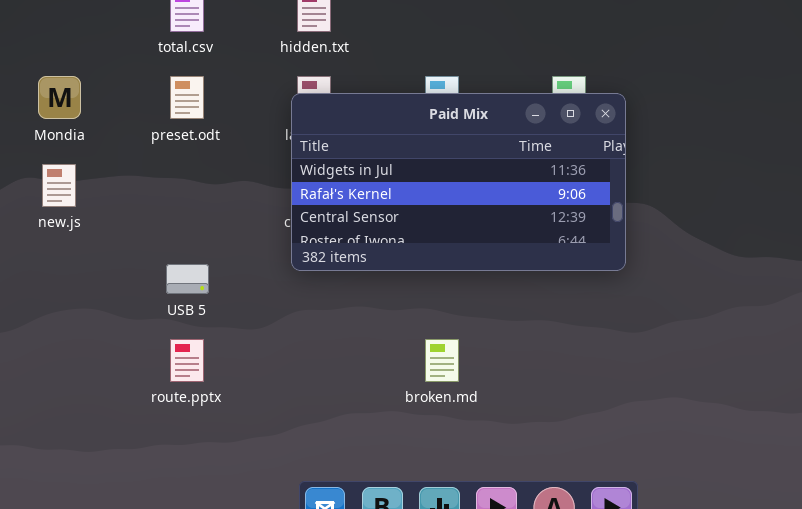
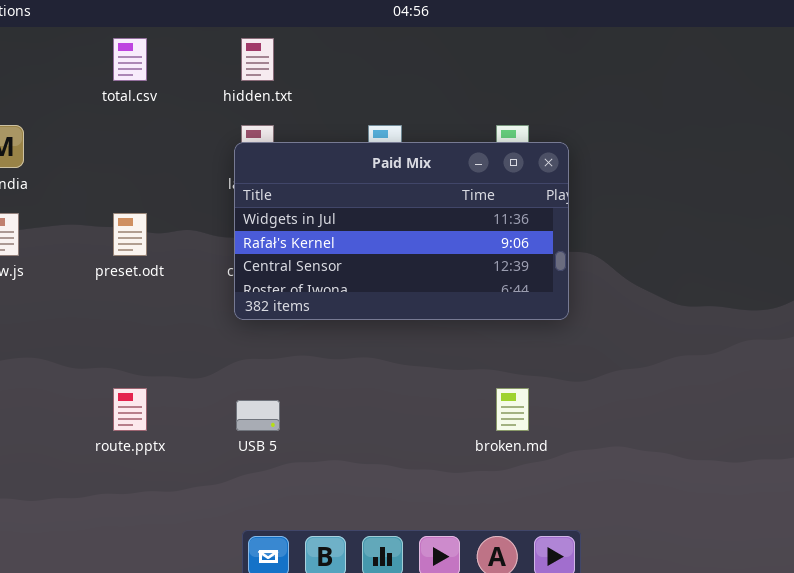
preset.odt: [170,76,204,119] -> [113,213,147,256], moved
USB 5: [166,264,209,294] -> [236,400,280,431], moved
broken.md: [425,339,459,382] -> [496,388,529,431], moved

